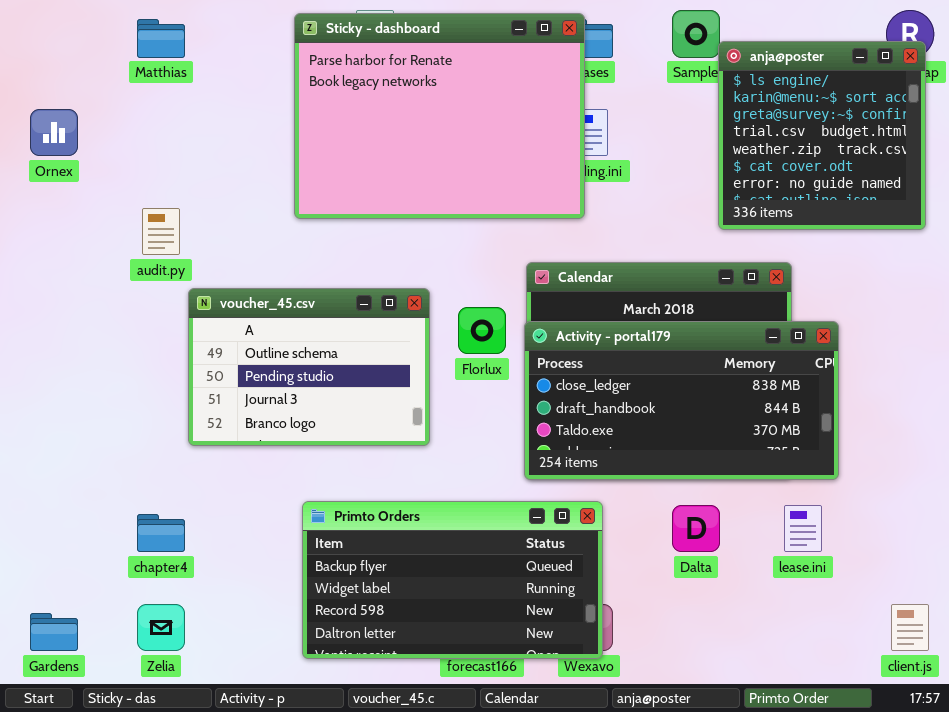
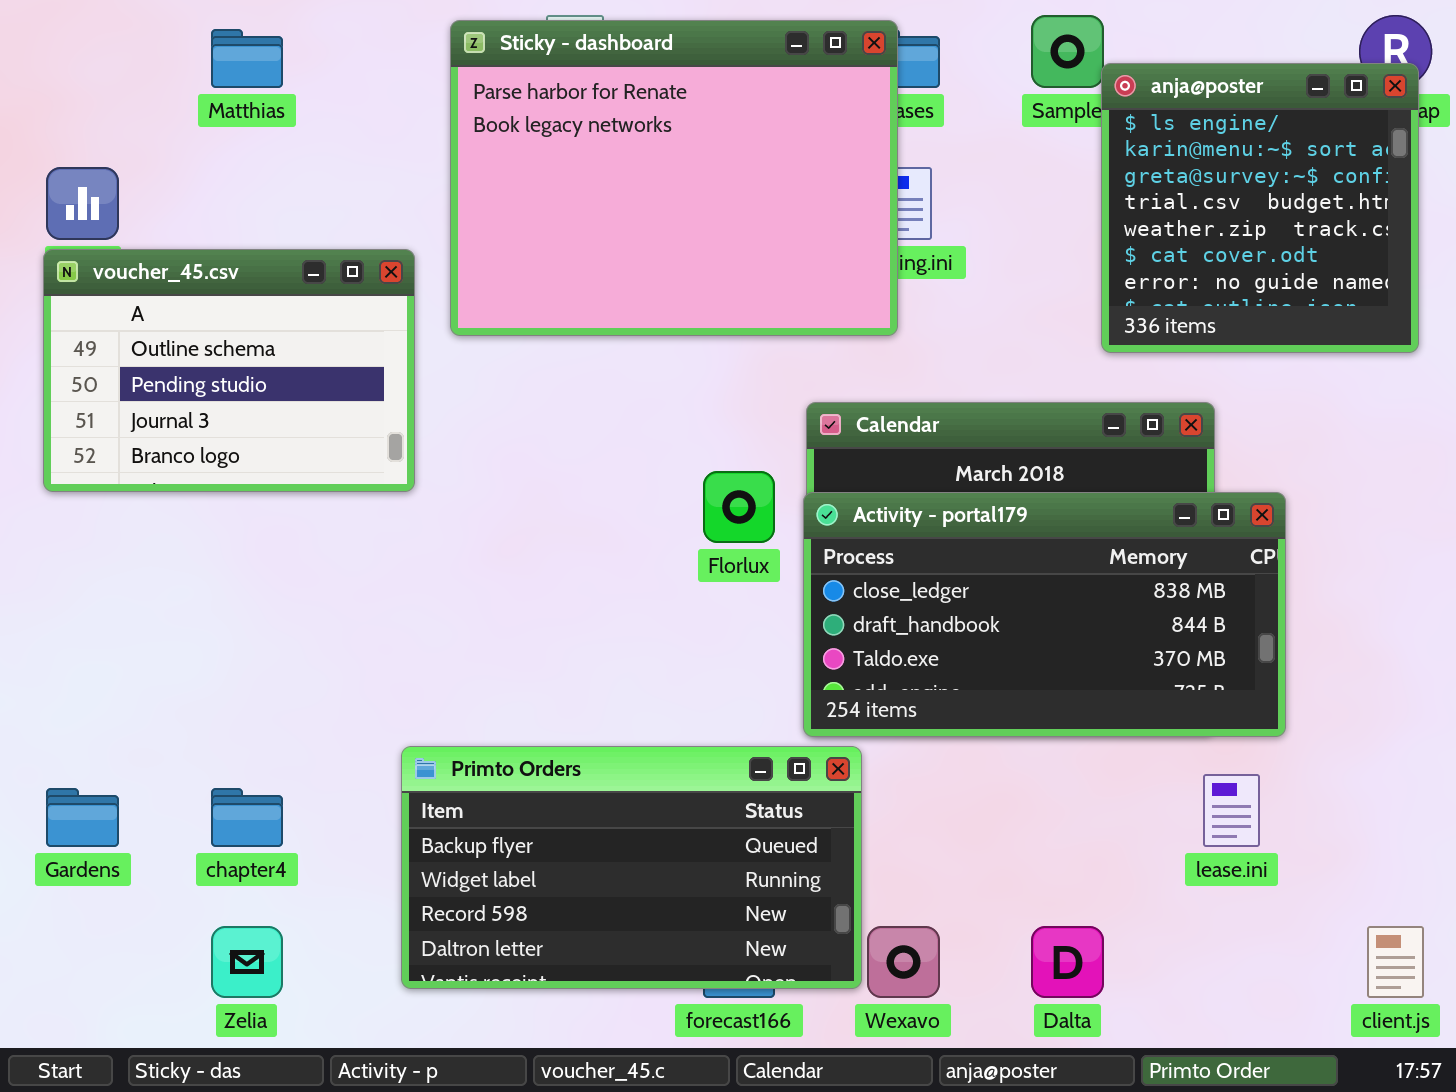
voucher_45.csv: [188,288,430,446] -> [43,249,415,492], moved
Primto Orders: [302,501,603,659] -> [401,746,862,989], moved
Dalta: [672,505,720,552] -> [1031,926,1104,998], moved
Gardens: [30,613,78,651] -> [46,788,119,847], moved

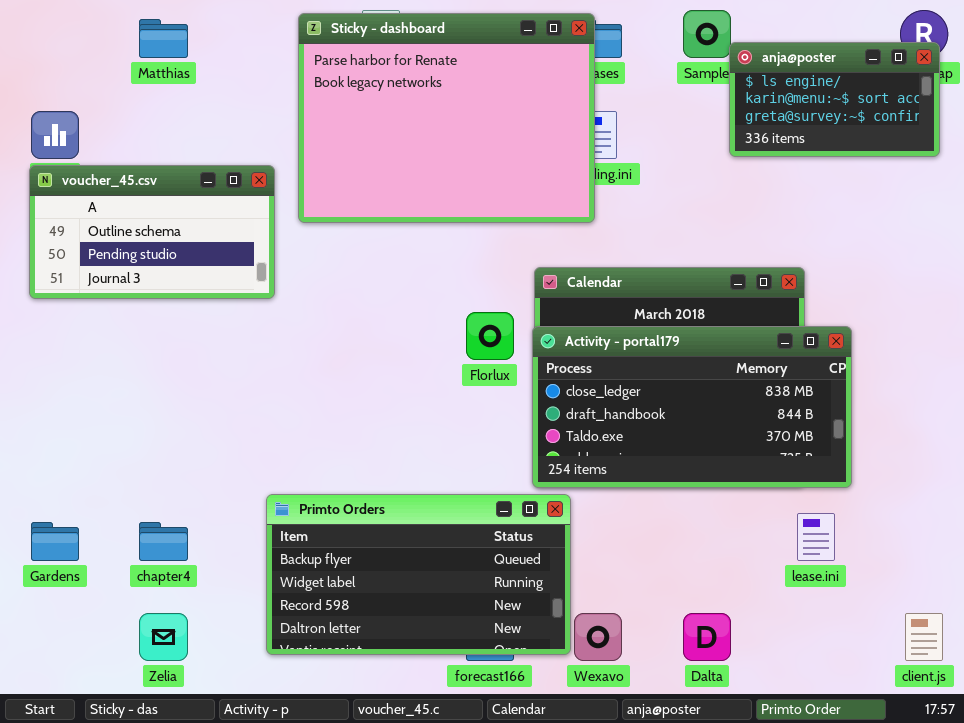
anja@poster: [1101,63,1419,353] -> [729,42,940,157], resized
voucher_45.csv: [43,249,415,492] -> [29,165,275,299], resized

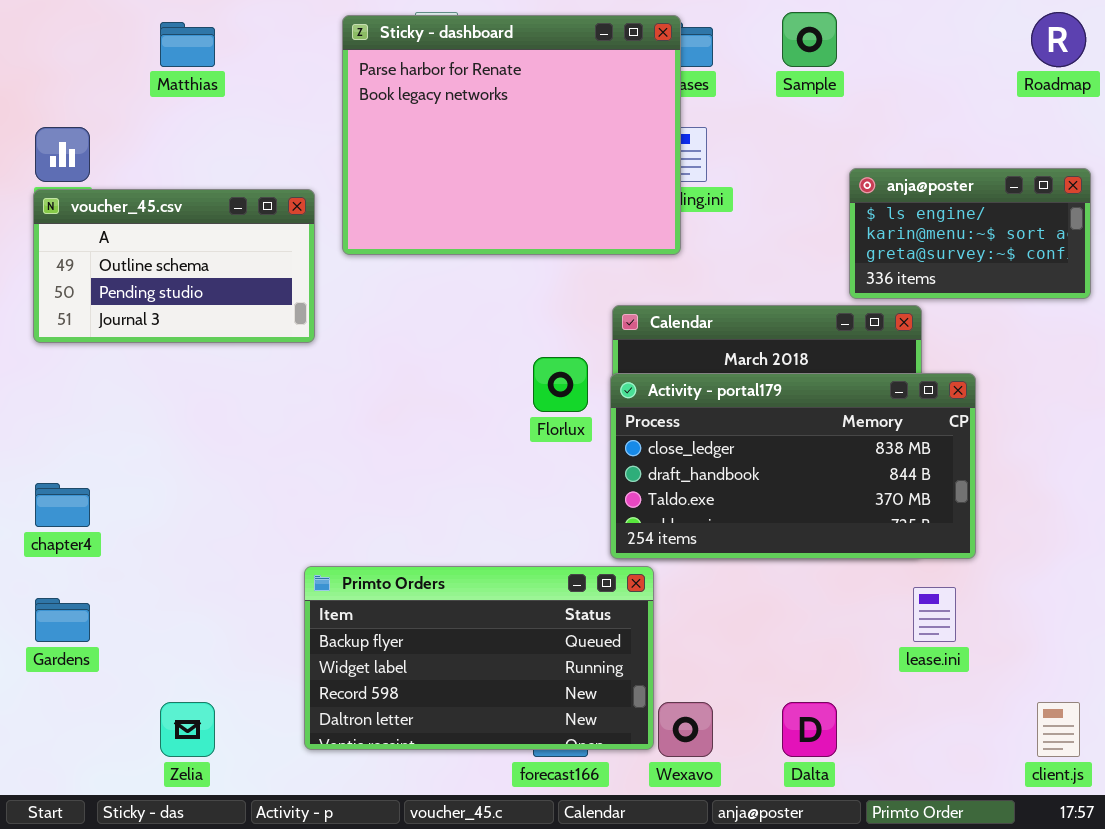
anja@poster: [729,42,940,157] -> [849,168,1091,299], moved
chapter4: [139,522,188,561] -> [35,483,90,527], moved

